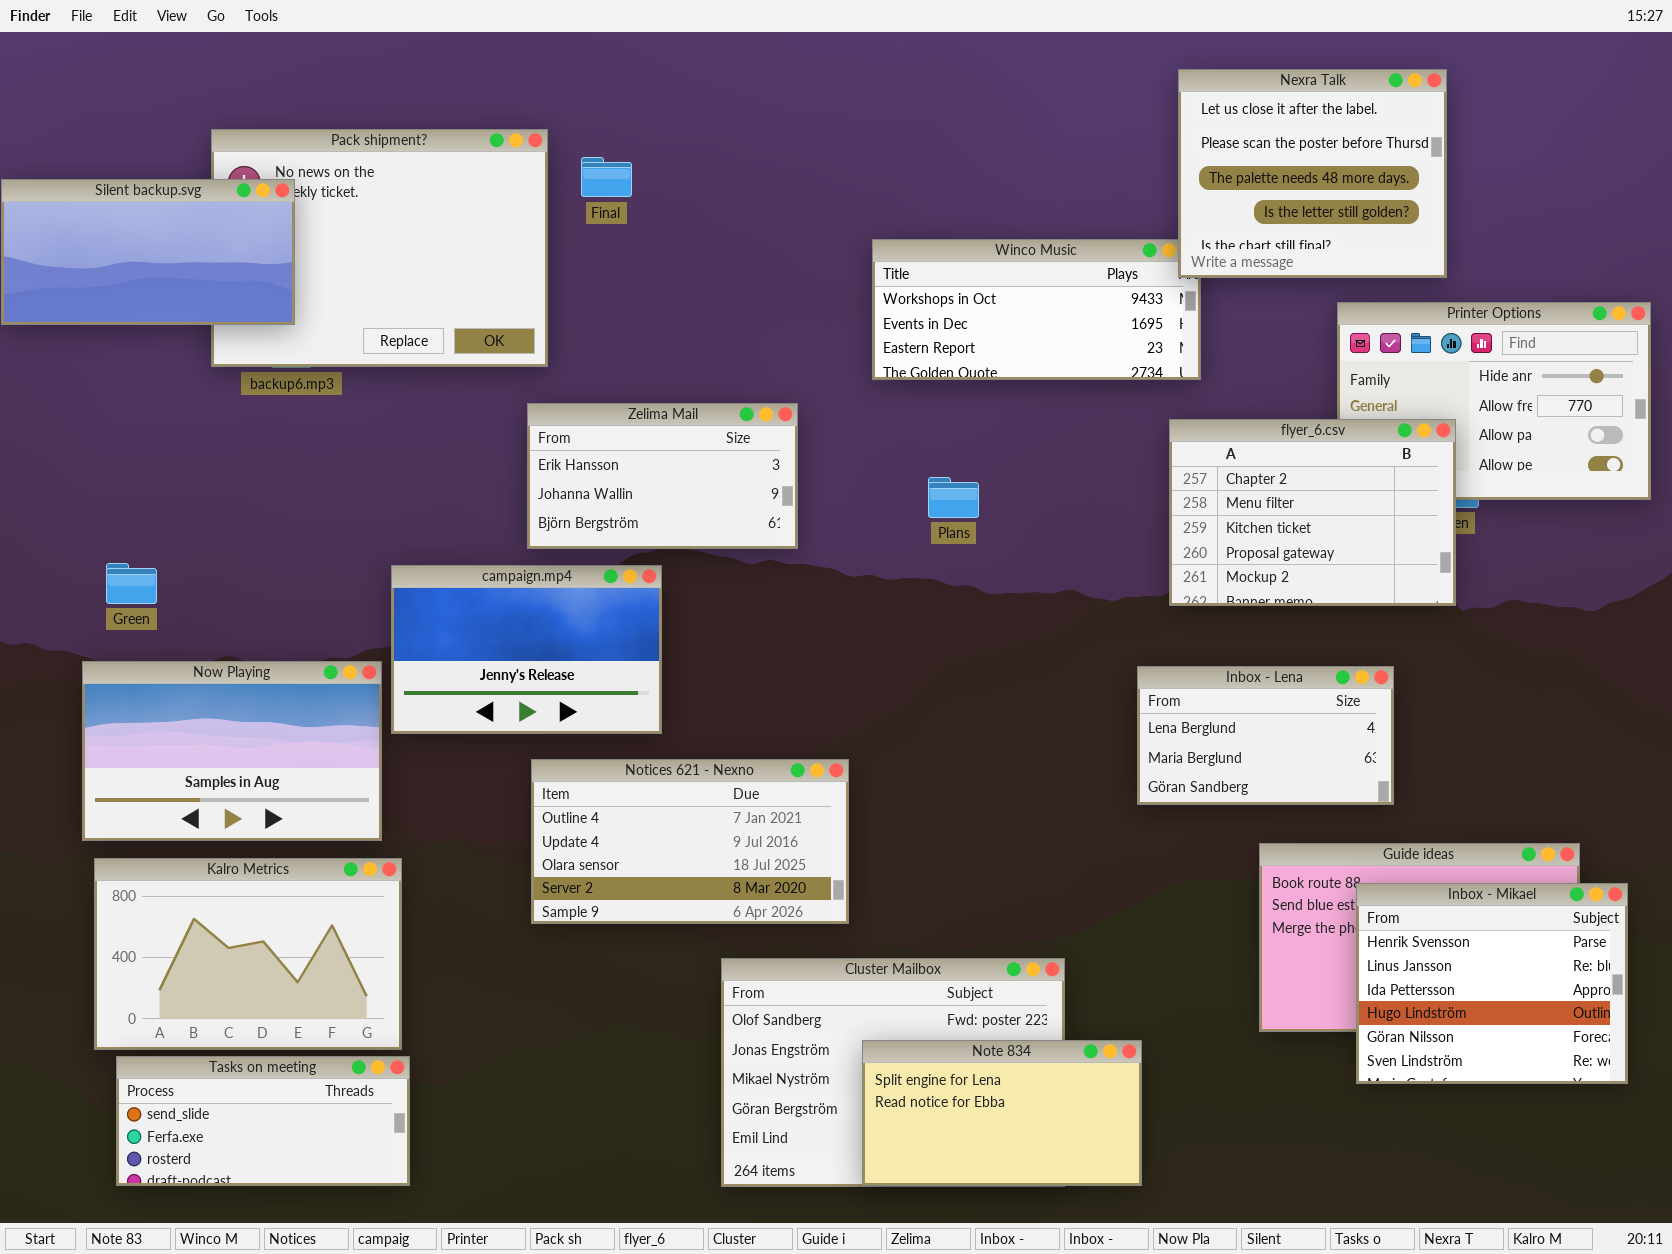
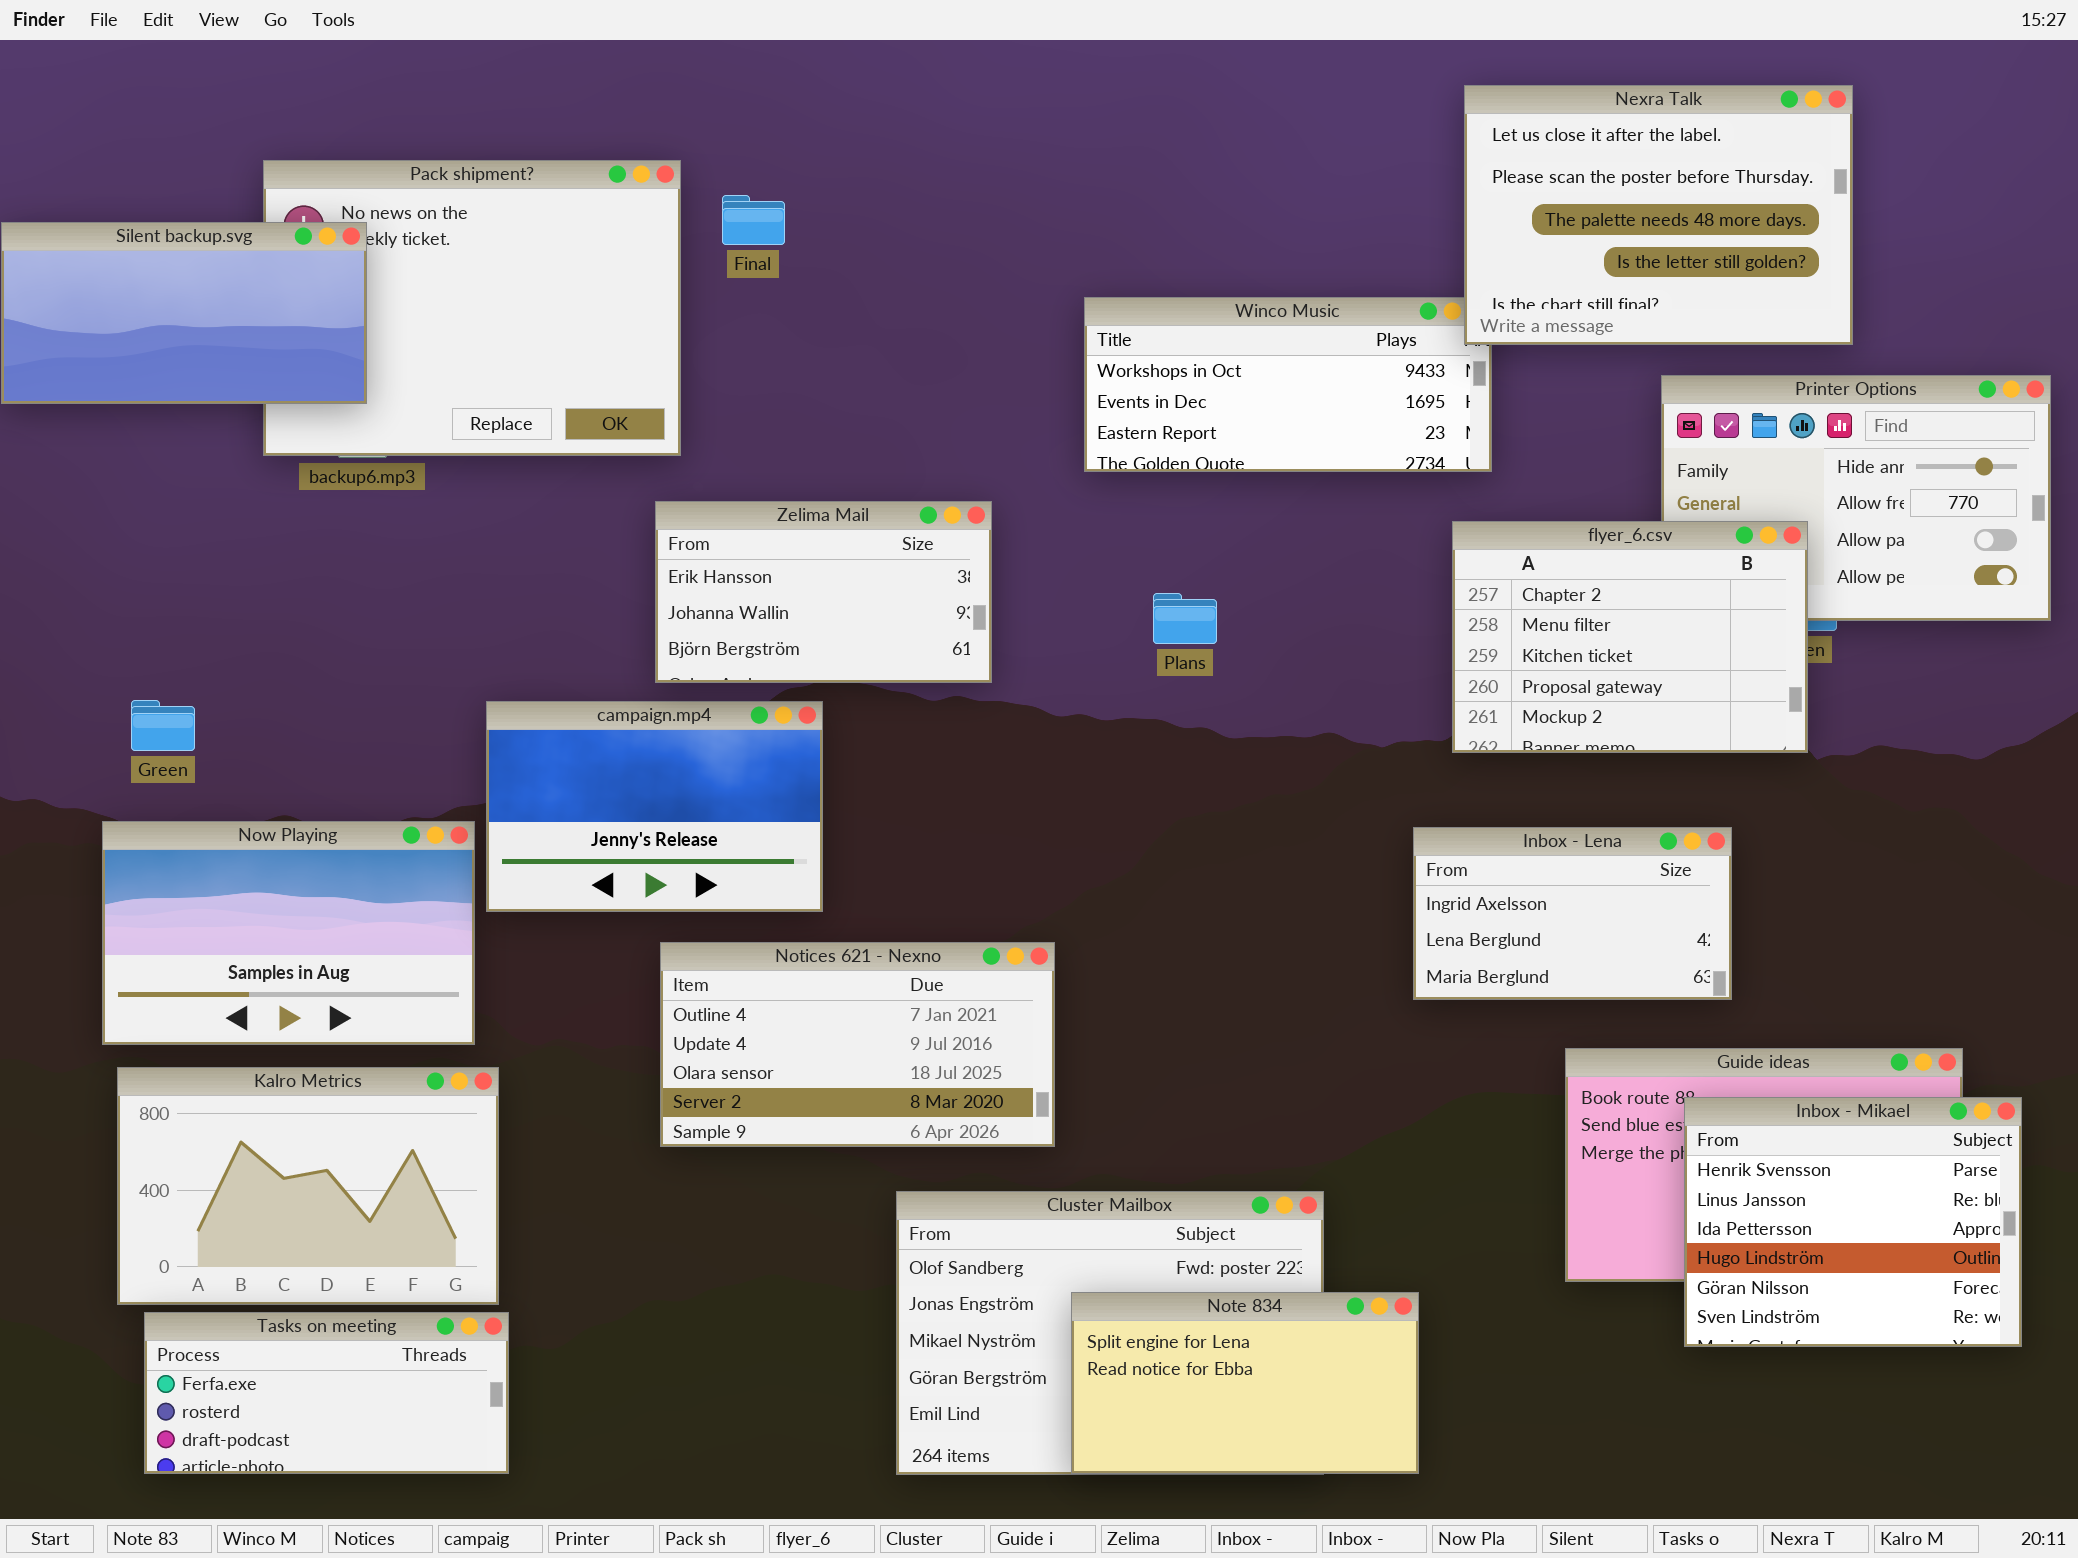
Nexra Talk: [1178,69,1447,278] -> [1464,85,1853,345], resized
Inbox - Lena: [1137,666,1394,805] -> [1413,827,1732,1000], scrolled up 1 row
Tasks on meeting: [116,1056,410,1186] -> [144,1312,509,1474], scrolled down 1 row

